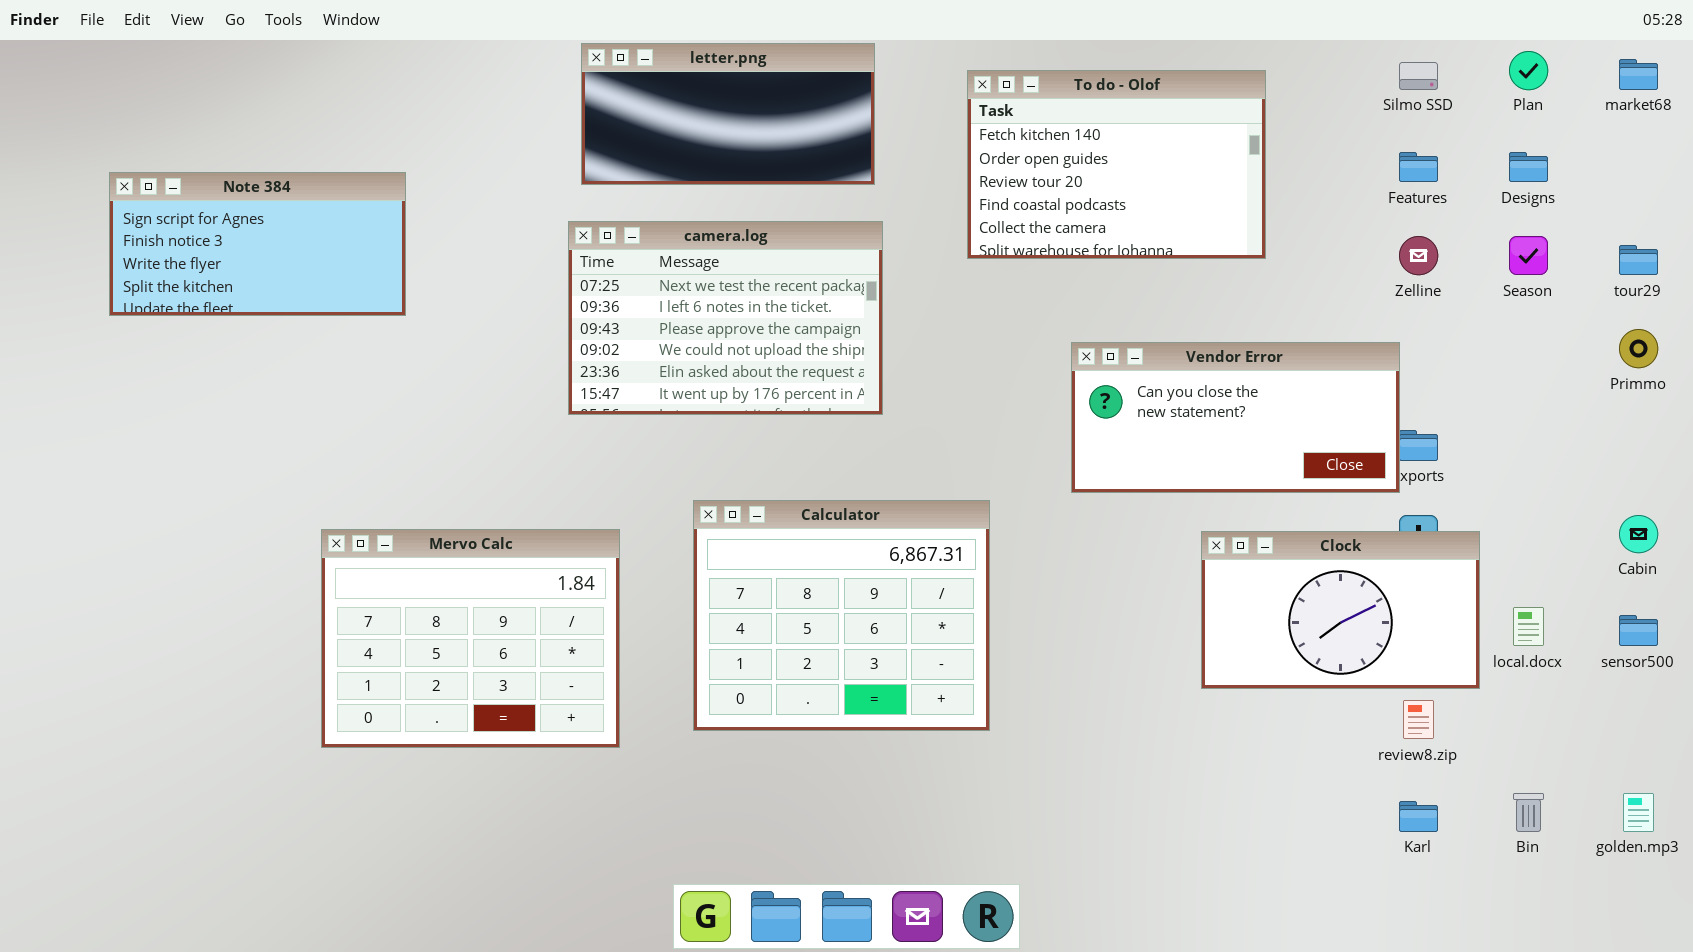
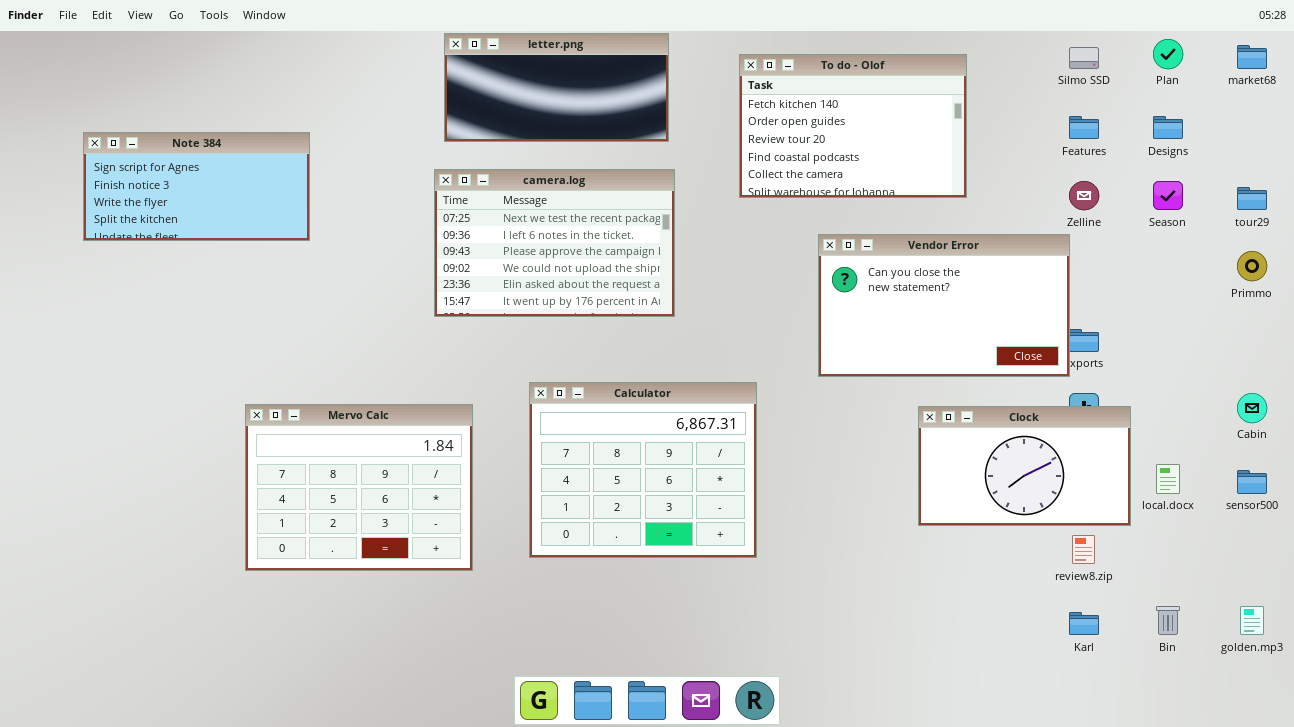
Vendor Error: [1071,342,1400,493] -> [818,234,1070,377], resized

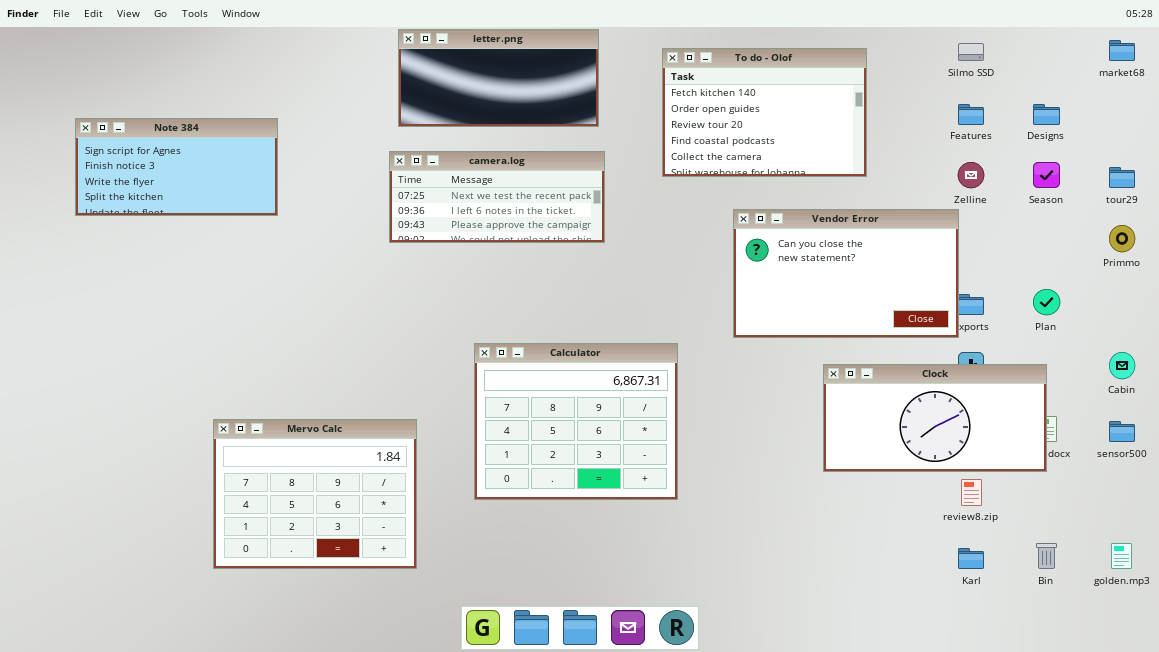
Plan: [1153,39,1183,69] -> [1033,289,1060,315], moved
camera.log: [434,169,675,317] -> [389,151,605,243], resized
Mervo Calc: [245,404,473,571] -> [213,419,417,569], moved
Clock: [918,406,1131,526] -> [823,364,1047,472], resized

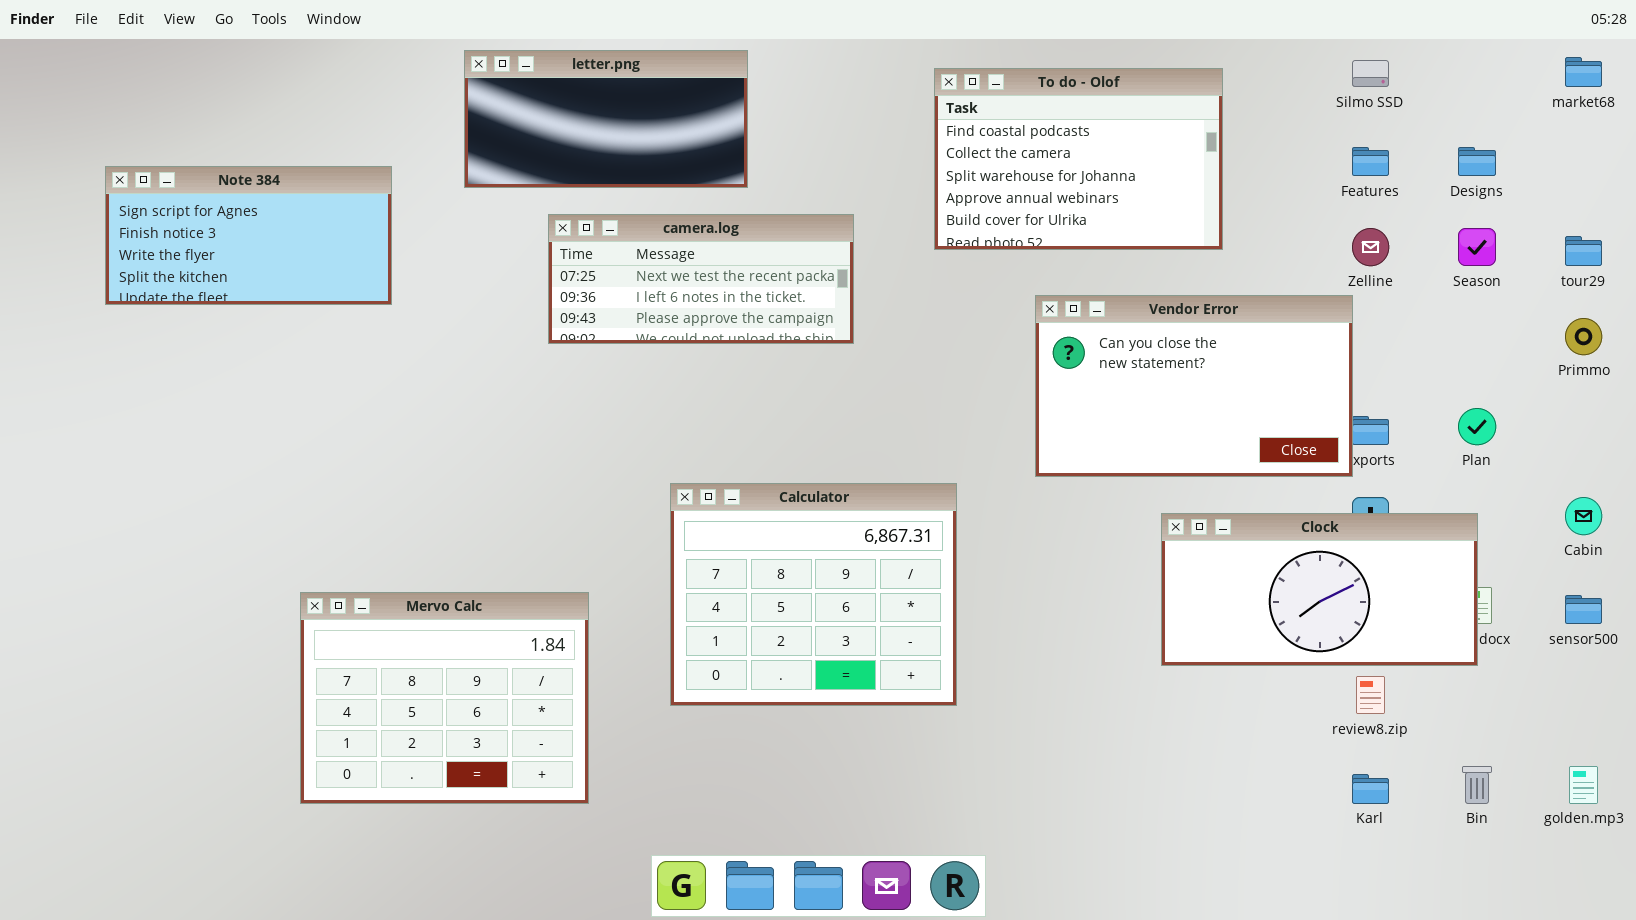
letter.png: [398,29,599,127] -> [464,50,748,188], moved
To do - Olof: [662,48,867,177] -> [934,68,1223,250], scrolled down 3 rows

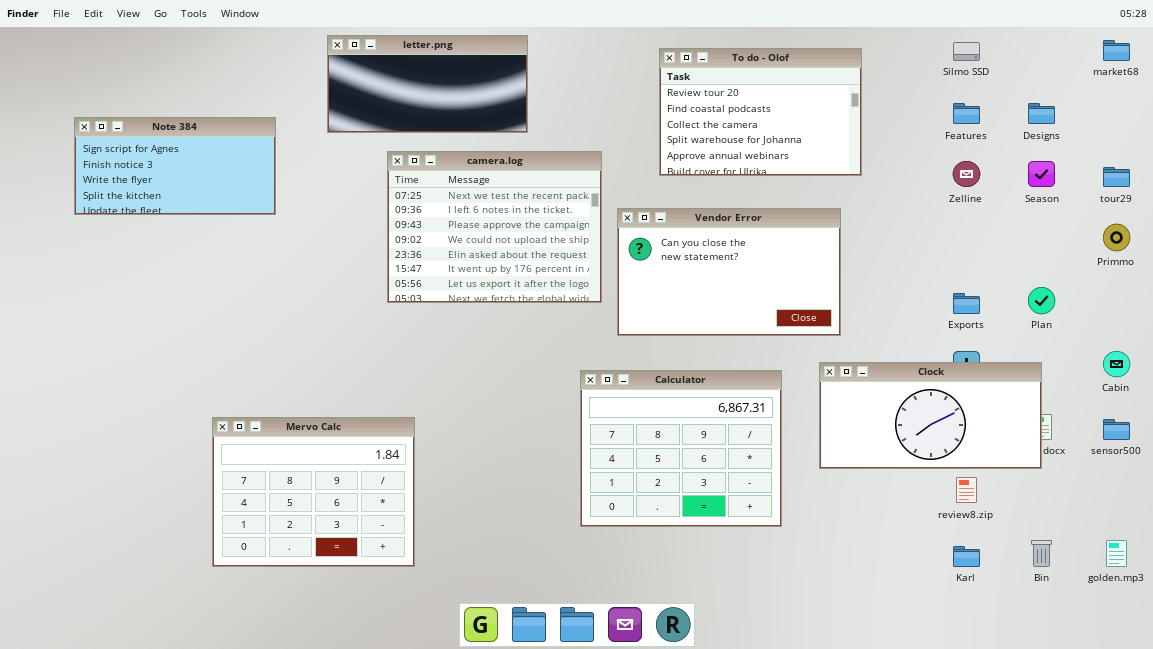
To do - Olof: [934,68,1223,250] -> [659,48,862,176], scrolled up 1 row
camera.log: [548,214,854,344] -> [387,151,602,303], resized
Vendor Error: [1035,295,1353,477] -> [617,208,841,336], moved
Calculator: [670,483,957,706] -> [580,370,782,527], moved

